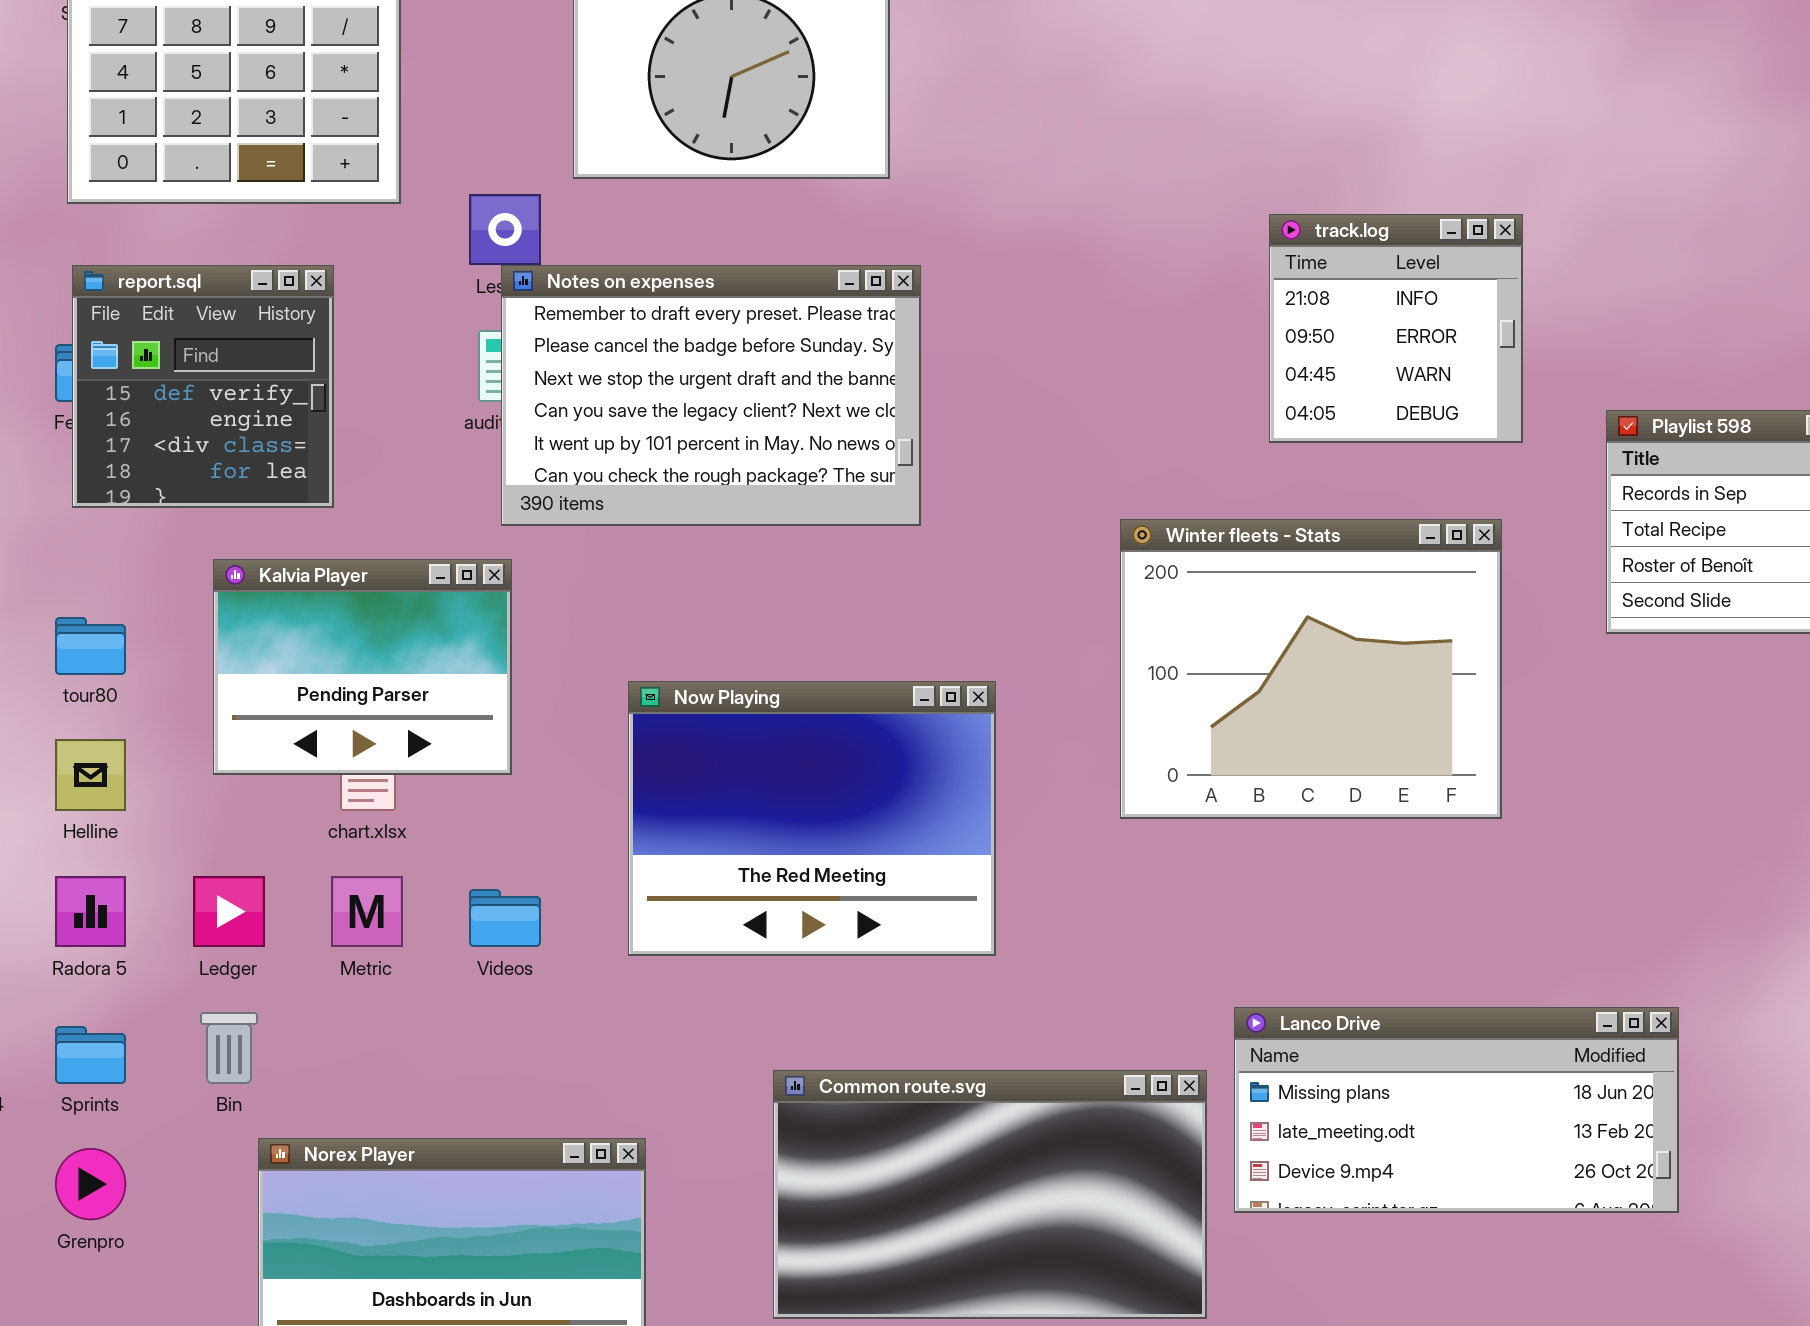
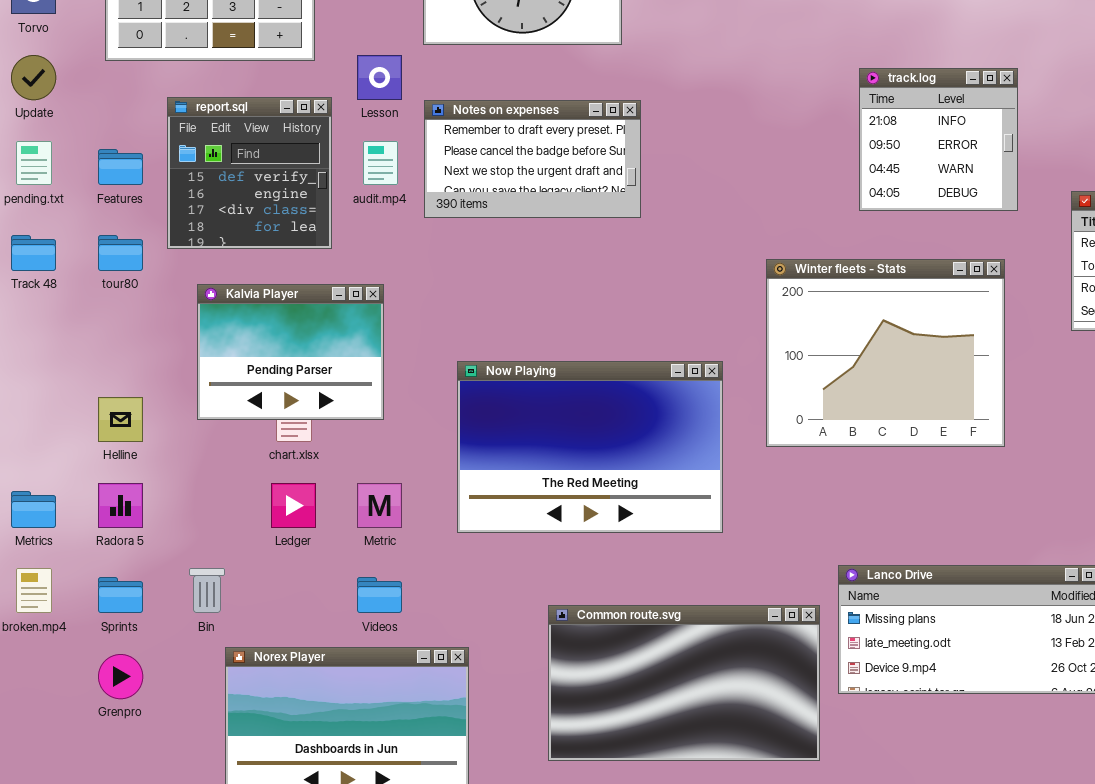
report.sql: [72,265,334,508] -> [167,97,332,249], moved
Notes on expenses: [501,265,921,526] -> [424,100,641,218], resized
tour80: [55,617,126,675] -> [98,235,143,271], moved
Now Playing: [628,681,996,956] -> [457,361,723,533], resized
Ledger: [193,876,265,947] -> [271,483,316,528], moved
Metric: [331,876,403,947] -> [357,483,402,528], moved
Videos: [469,889,541,947] -> [357,577,402,613], moved

